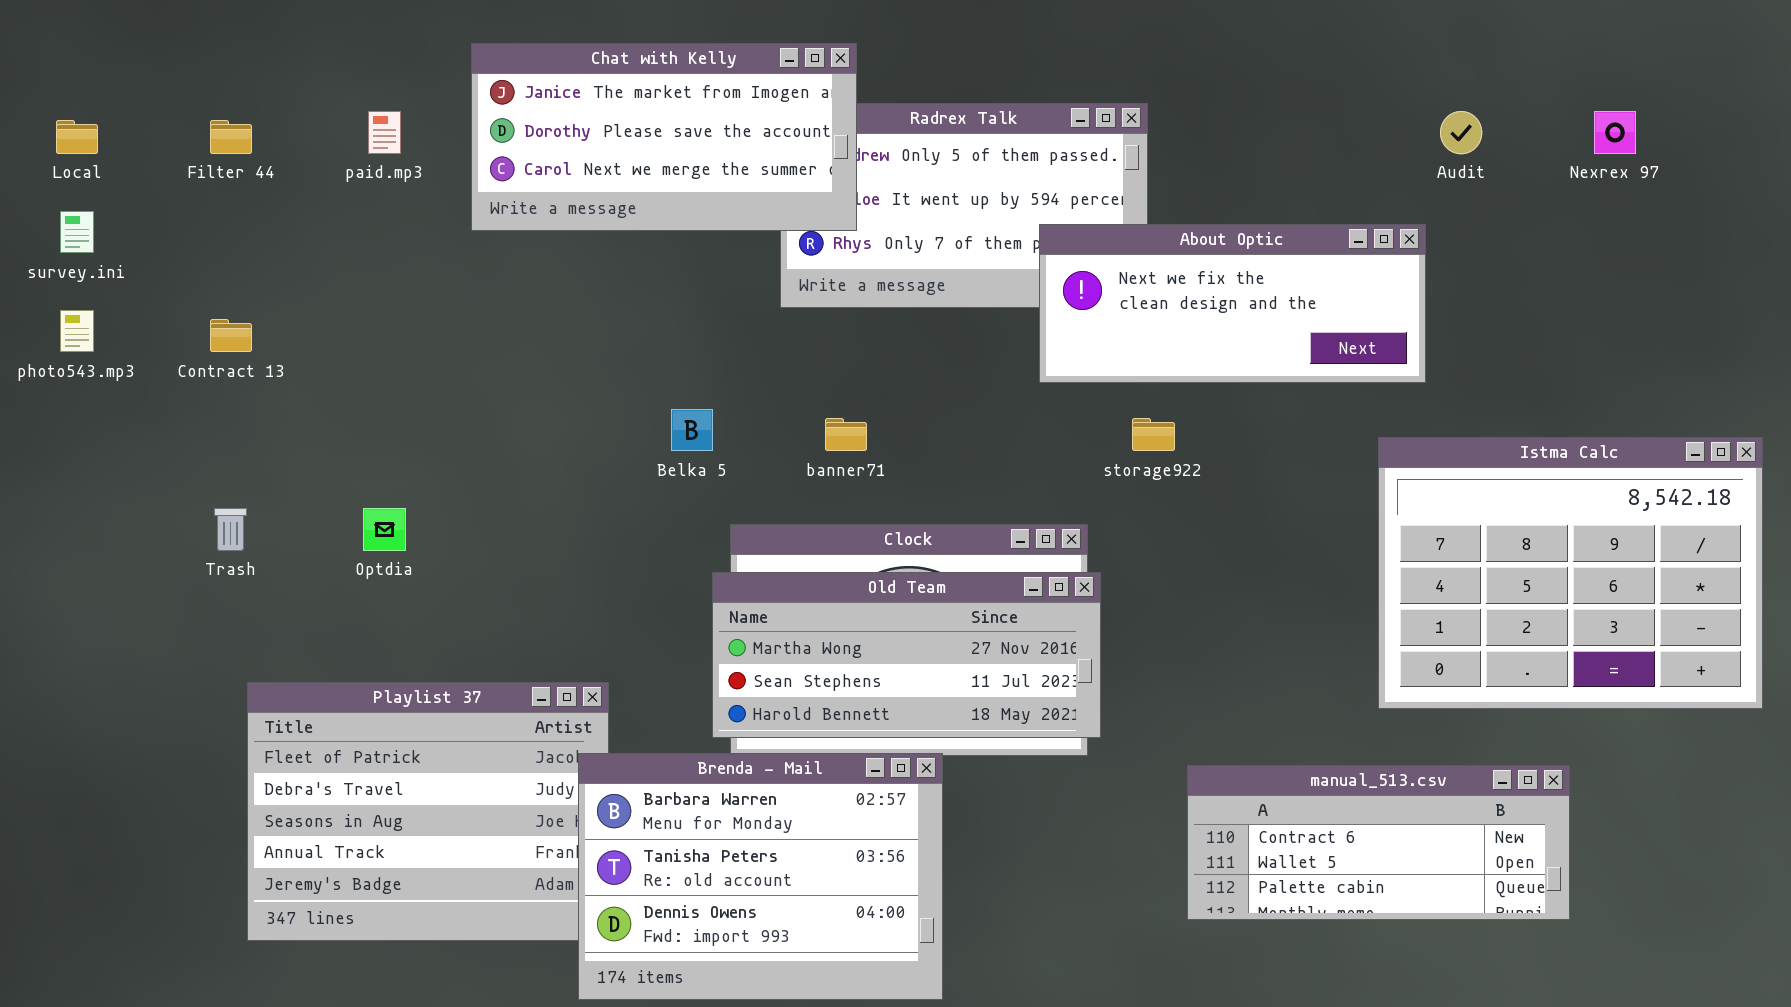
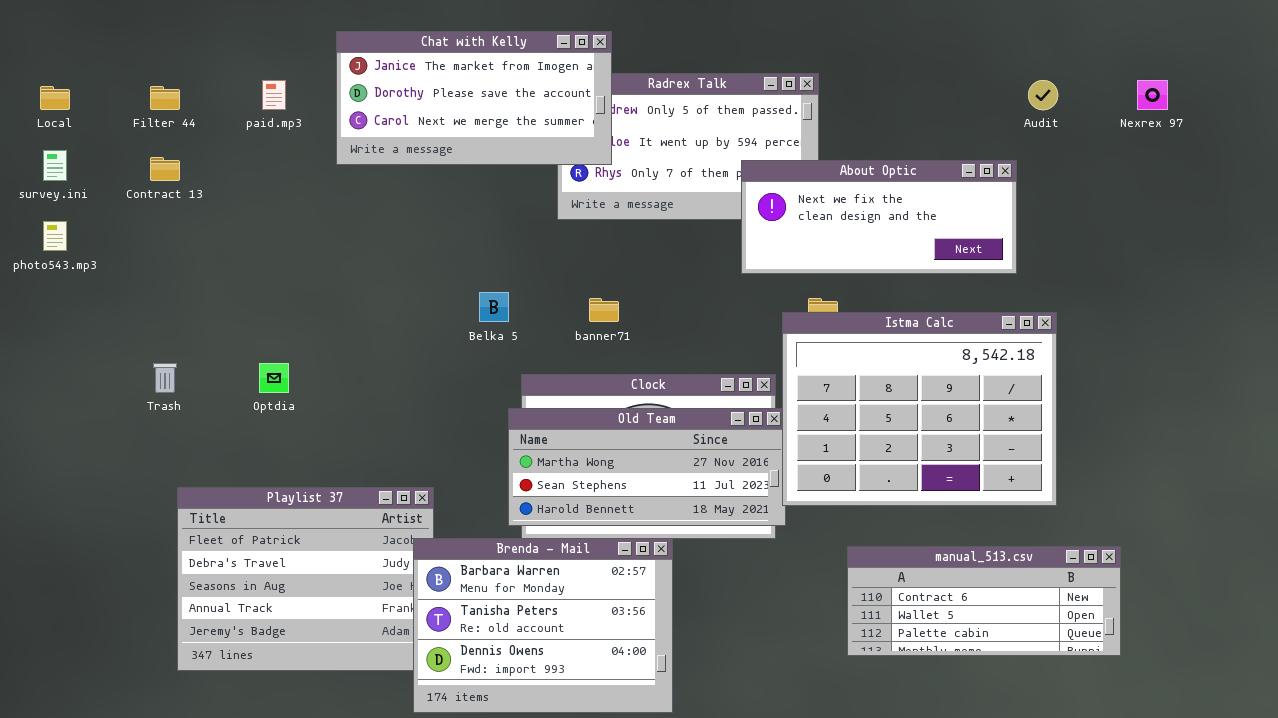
Contract 13: [210,319,252,352] -> [150,157,180,181], moved
Istma Calc: [1378,437,1763,709] -> [782,312,1057,506], moved

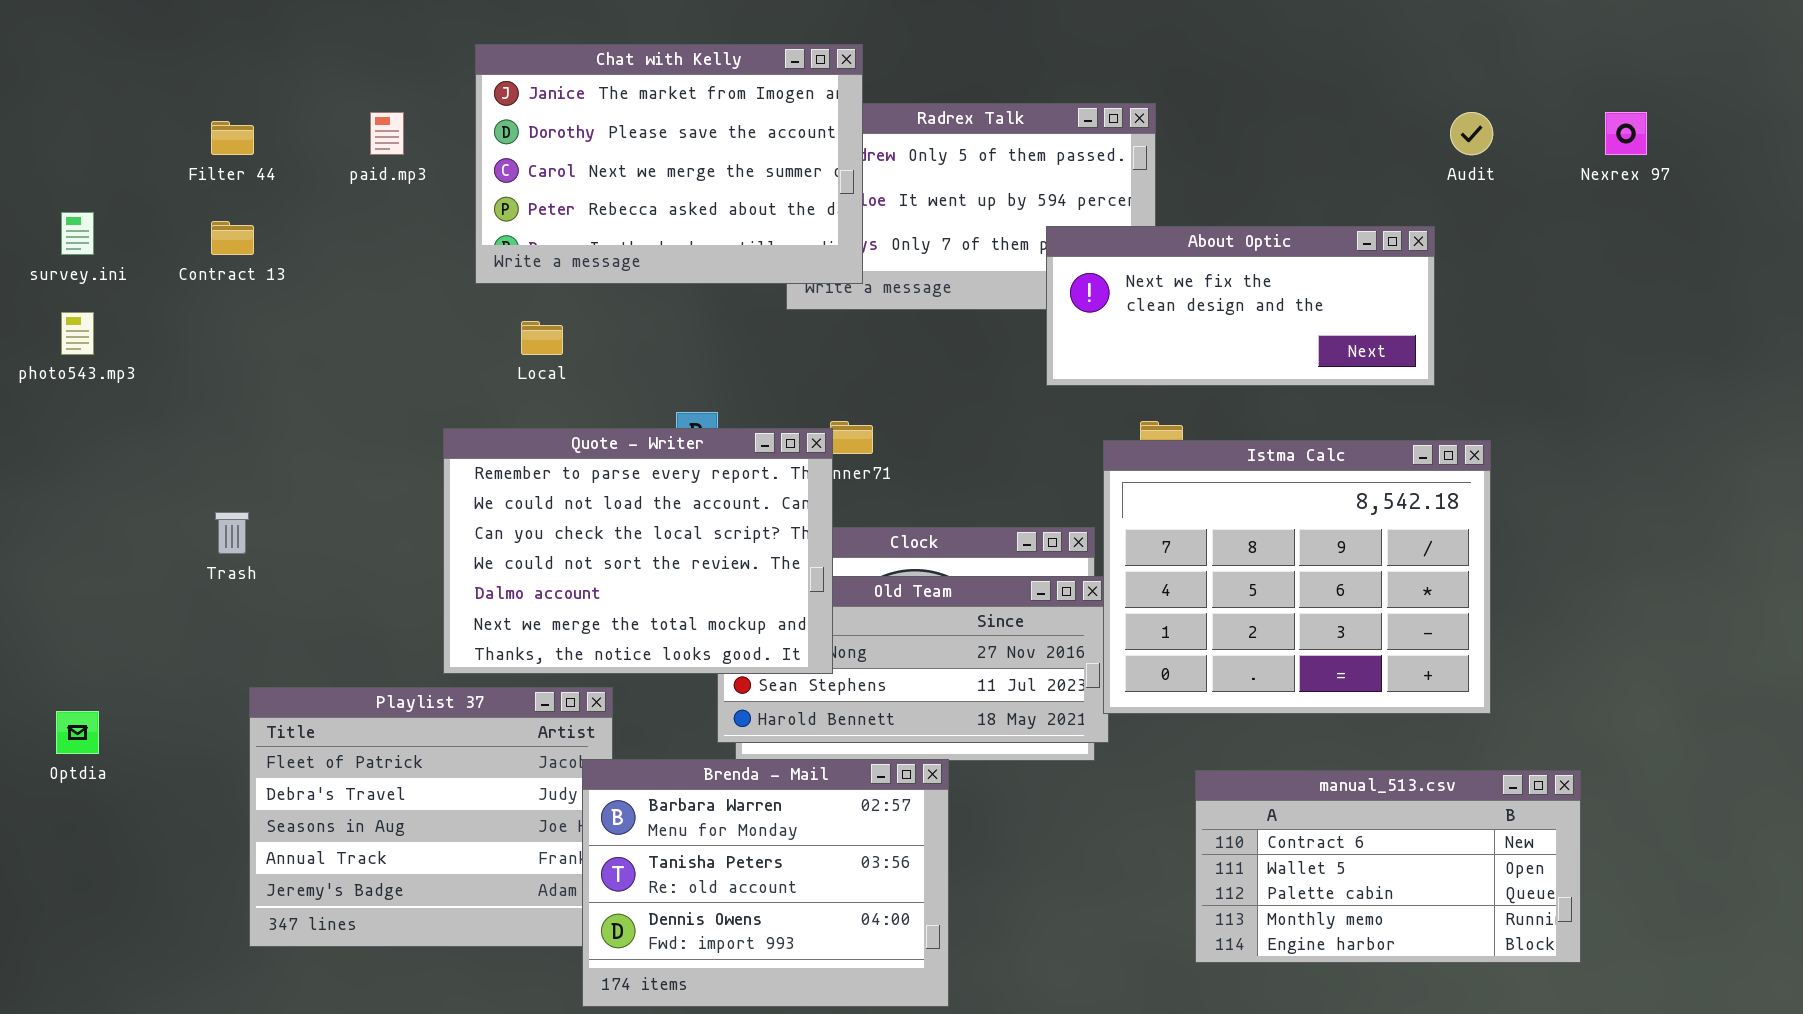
Chat with Kelly: [336,31,612,165] -> [475,44,863,284], resized
Local: [40,86,70,110] -> [521,321,563,355], moved
Quote - Writer: none -> [443,428,833,674], opened
Optdia: [259,363,289,393] -> [56,711,99,754], moved
manual_513.csv: [847,546,1121,656] -> [1195,770,1581,963], resized

